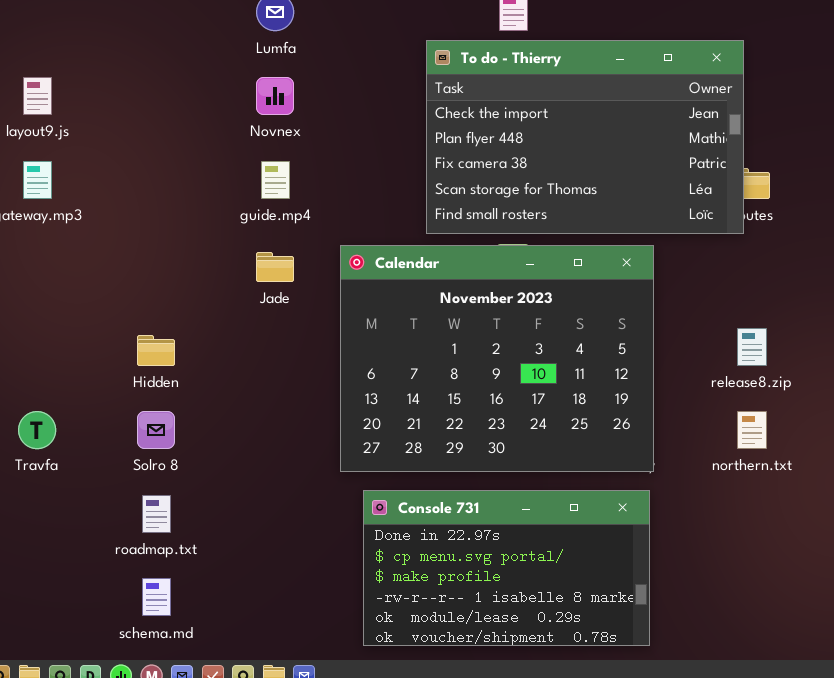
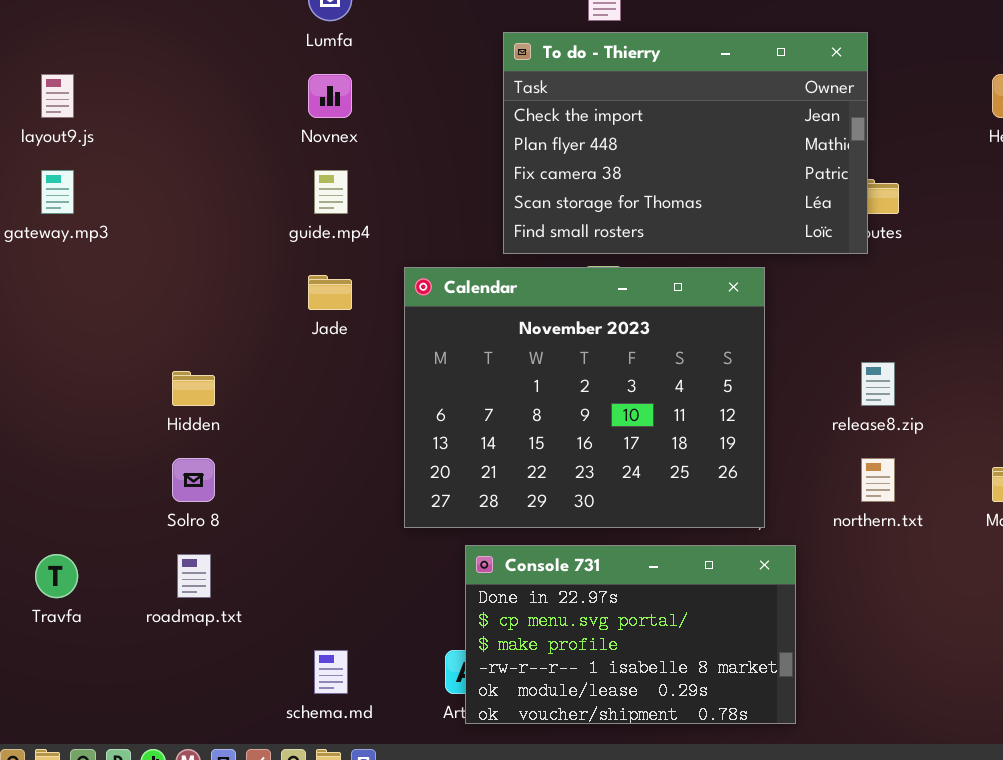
Travfa: [18,411,56,449] -> [35,554,78,598], moved
Console 731: [363,490,650,646] -> [465,545,796,724], moved
schema.md: [142,578,171,616] -> [314,650,348,694], moved

